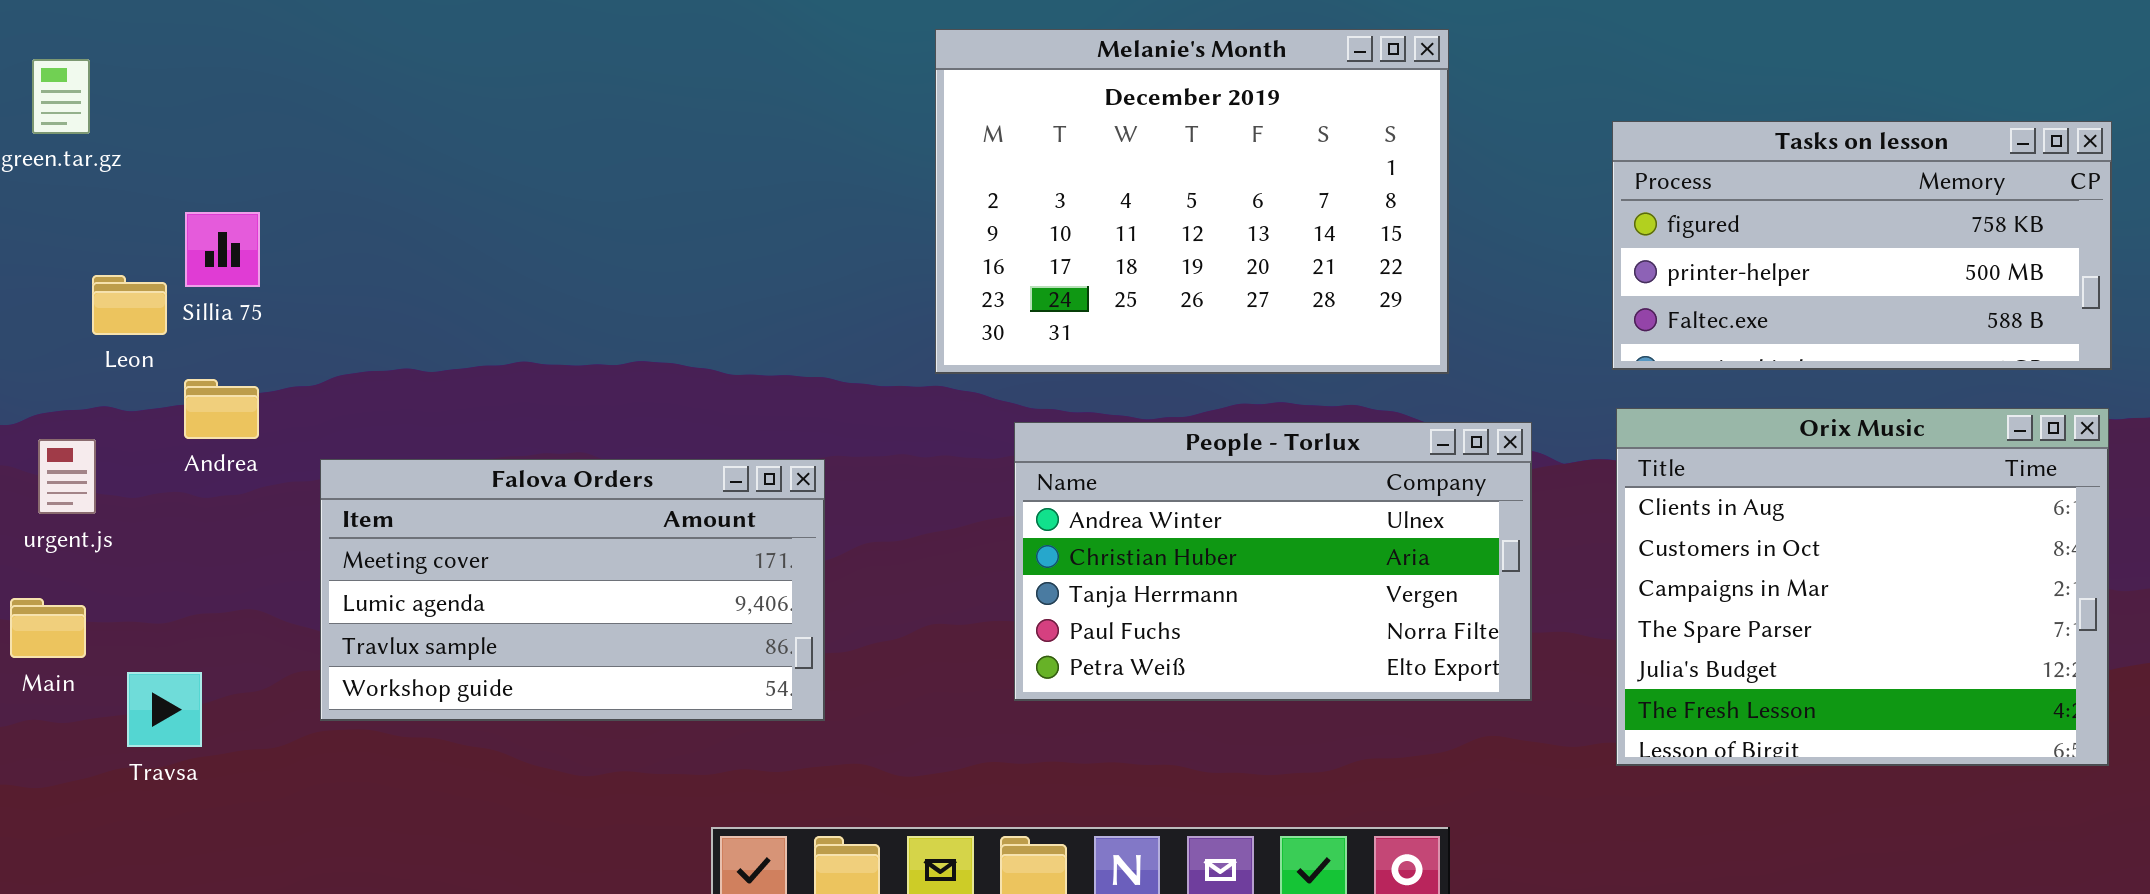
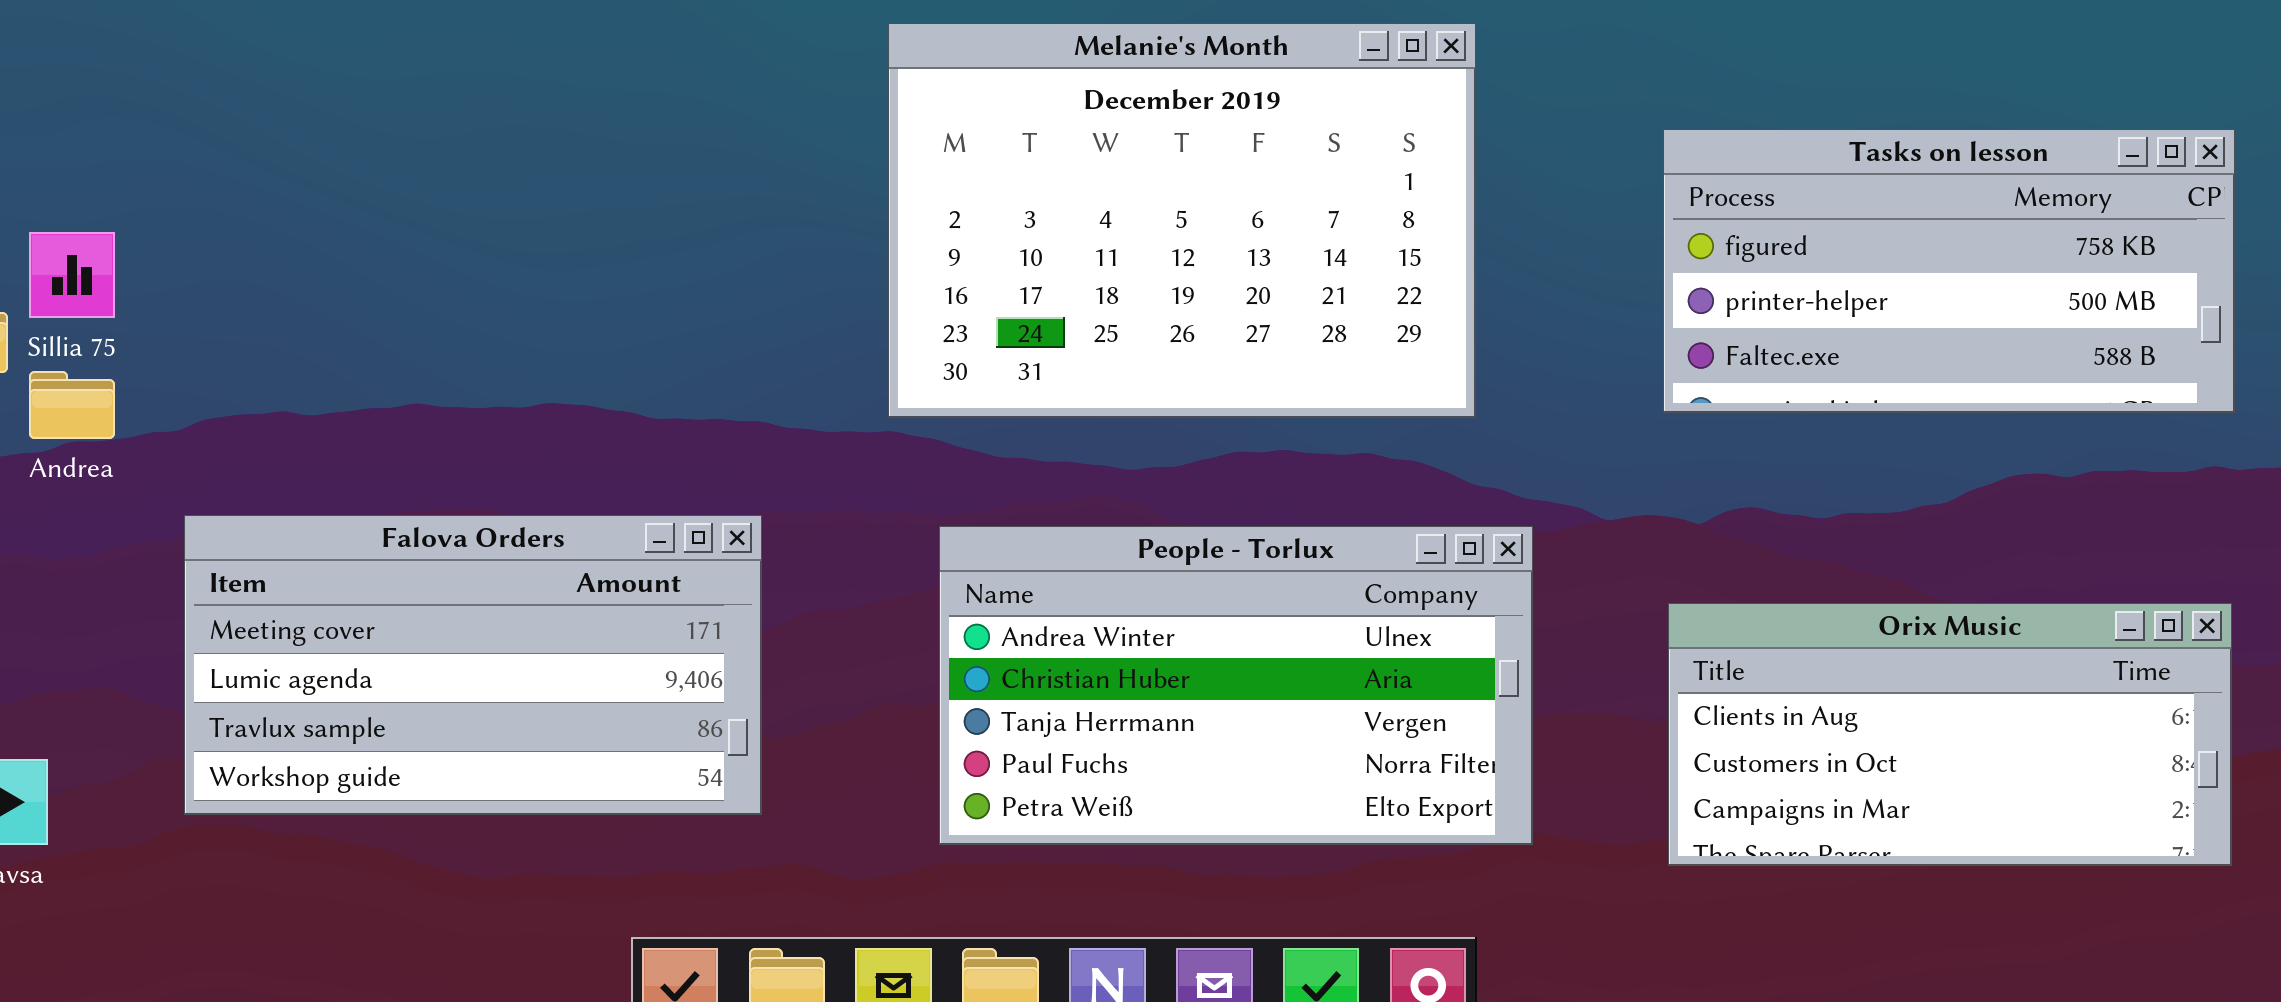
Andrea: [184,379,259,439] -> [29,371,115,439], moved
Orix Music: [1616,408,2109,766] -> [1668,603,2232,866], resized
People - Torlux: [1014,422,1532,701] -> [939,526,1533,845], moved

